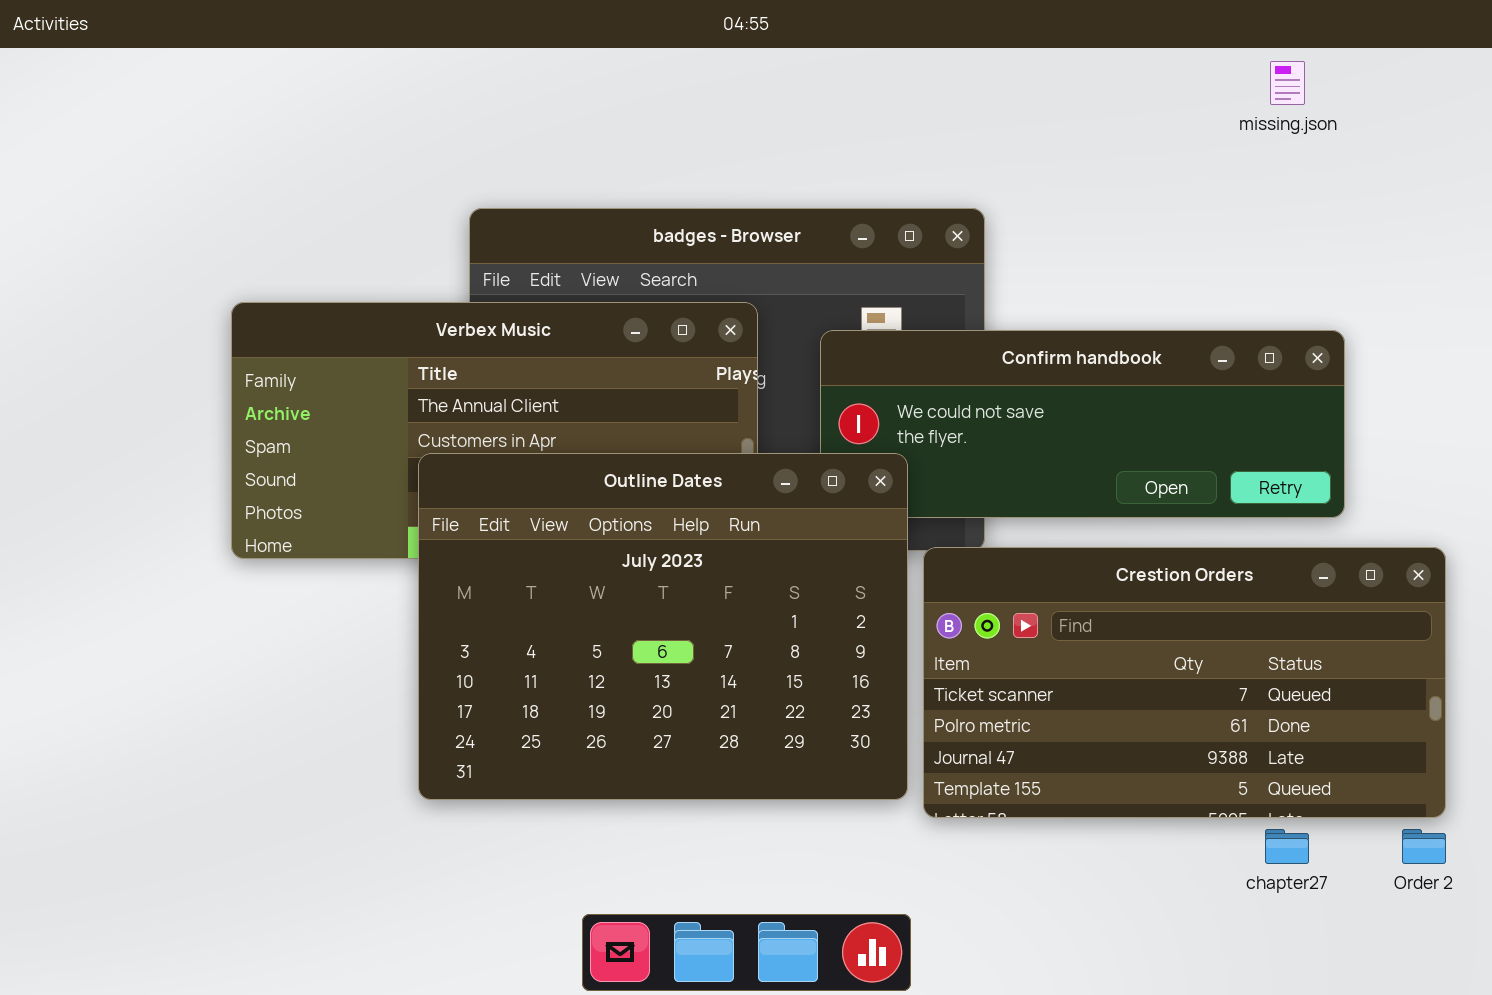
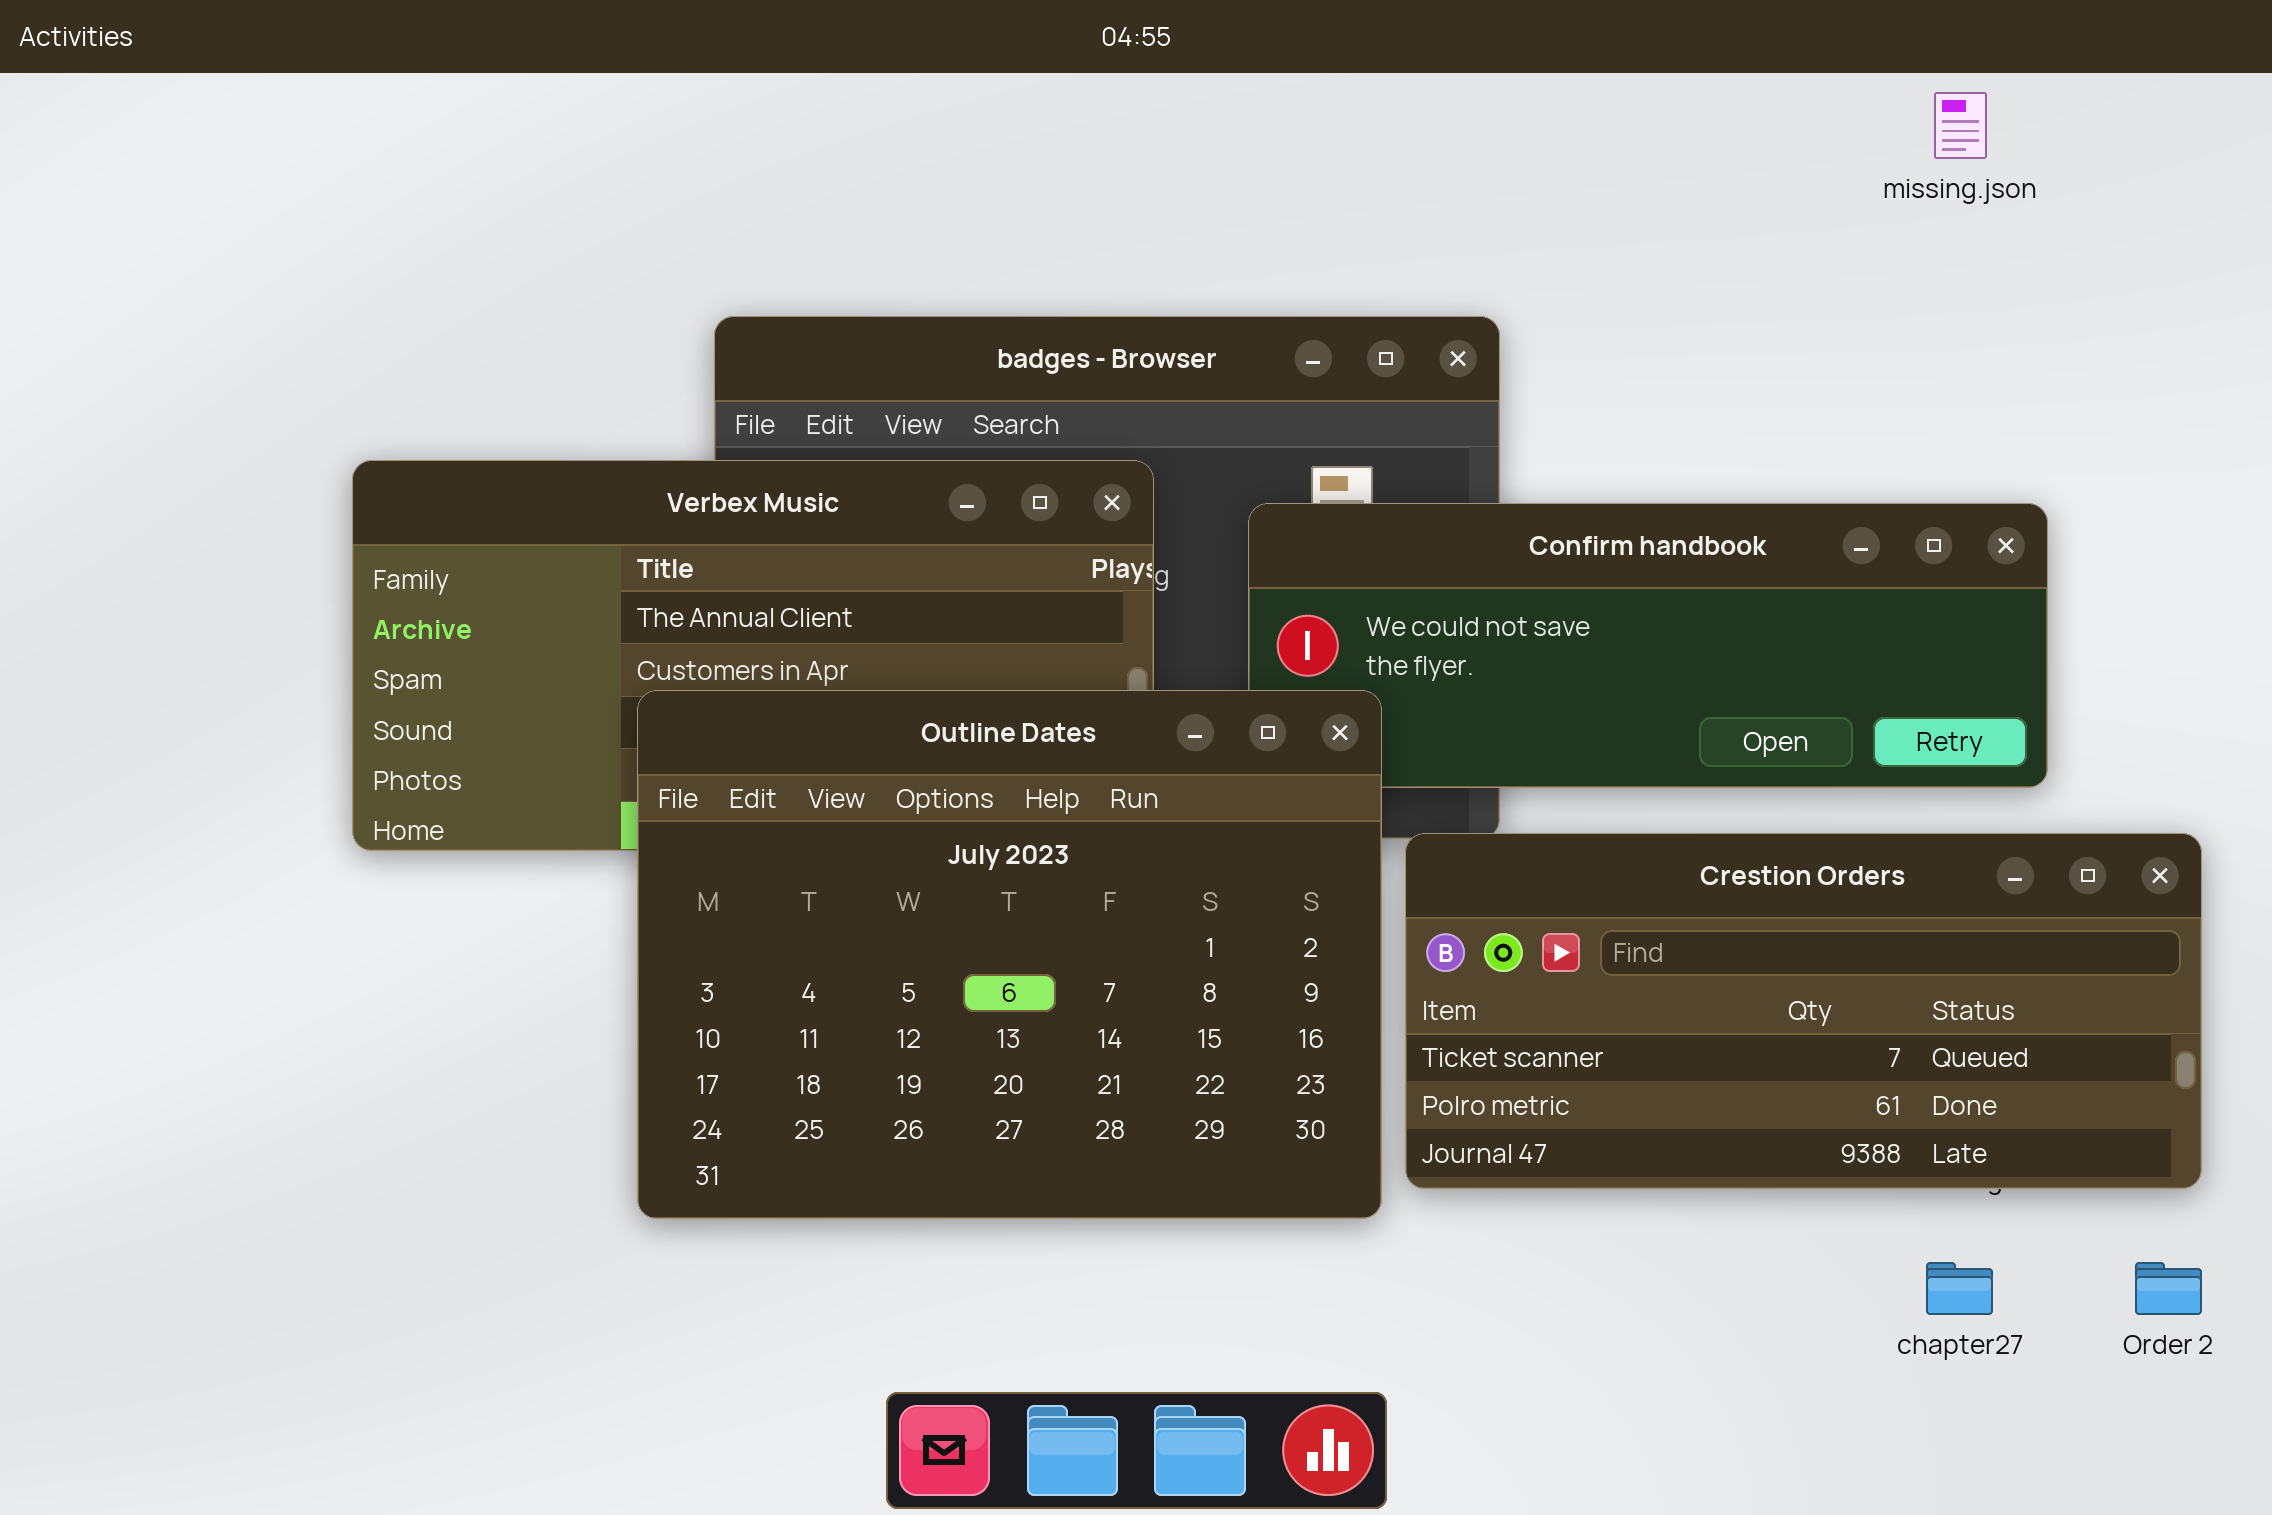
Crestion Orders: [923,547,1446,818] -> [1405,833,2202,1189], resized

